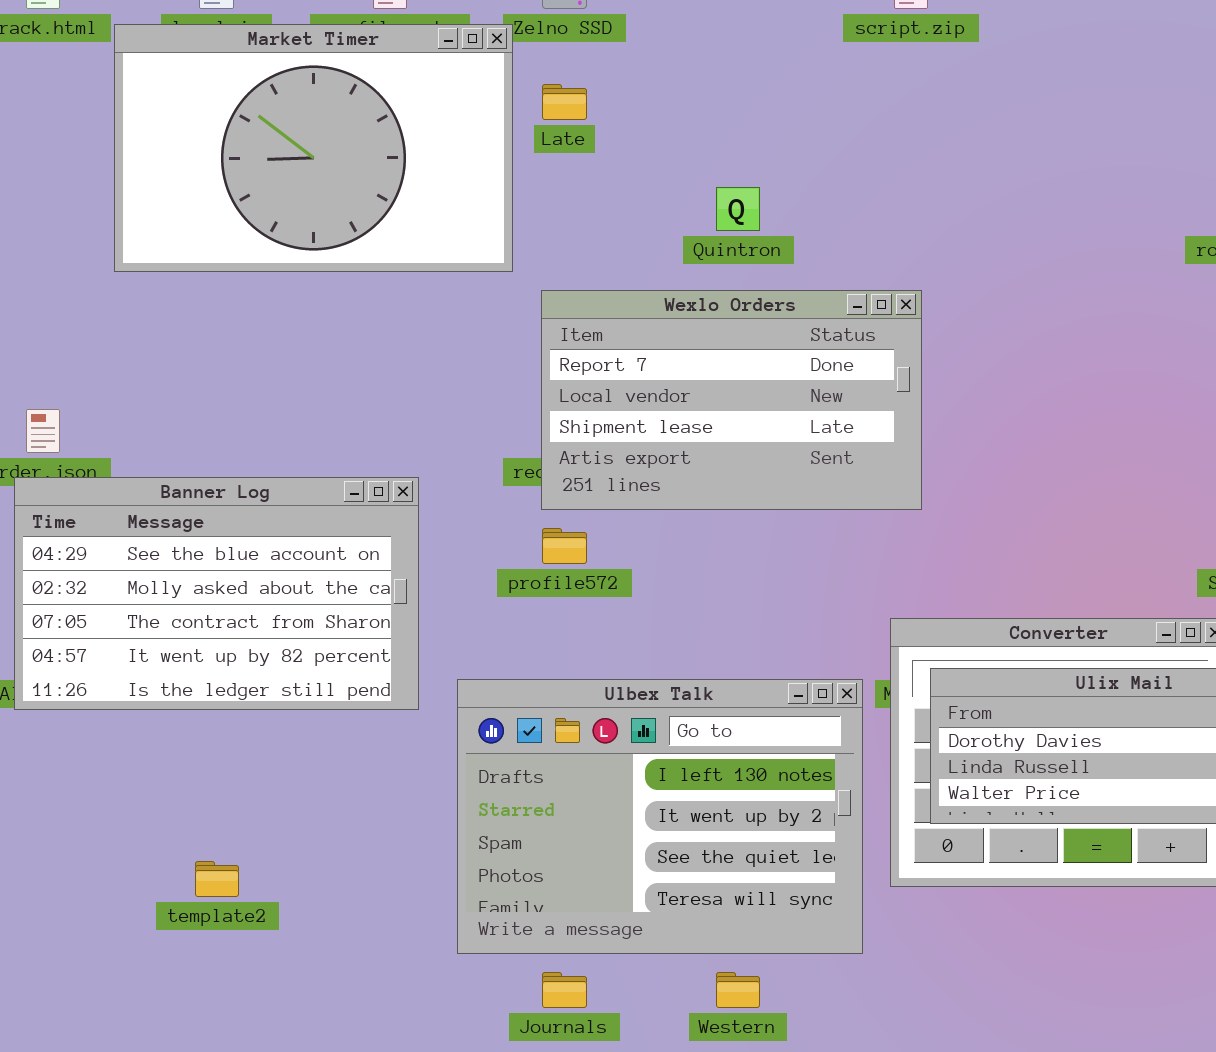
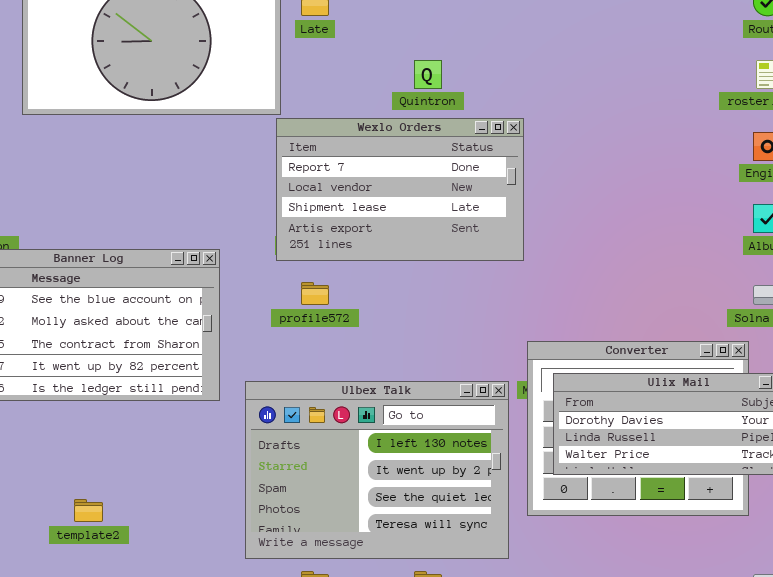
Wexlo Orders: [541,290,922,510] -> [276,118,524,261], moved

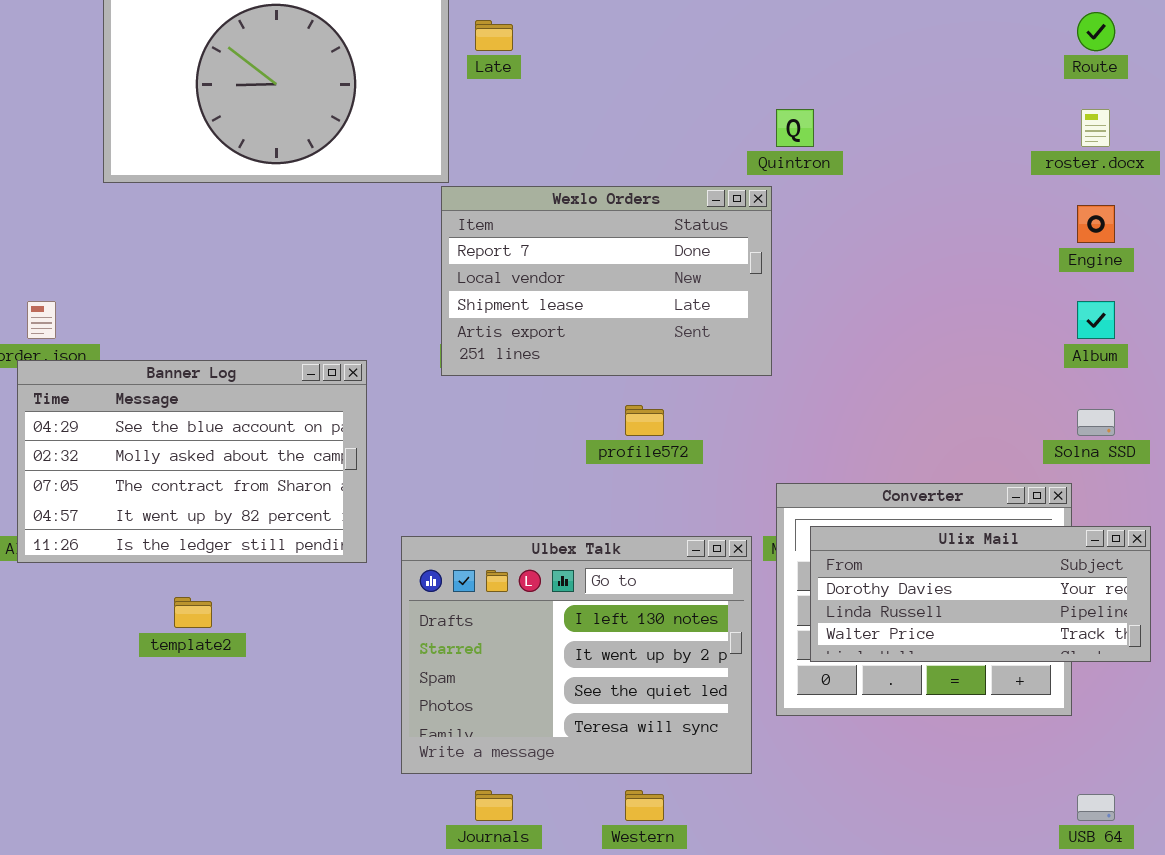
Quintron: [414,60,442,89] -> [776,109,814,147], moved
profile572: [301,282,329,305] -> [625,405,664,436], moved
template2: [74,499,103,522] -> [174,597,212,628], moved

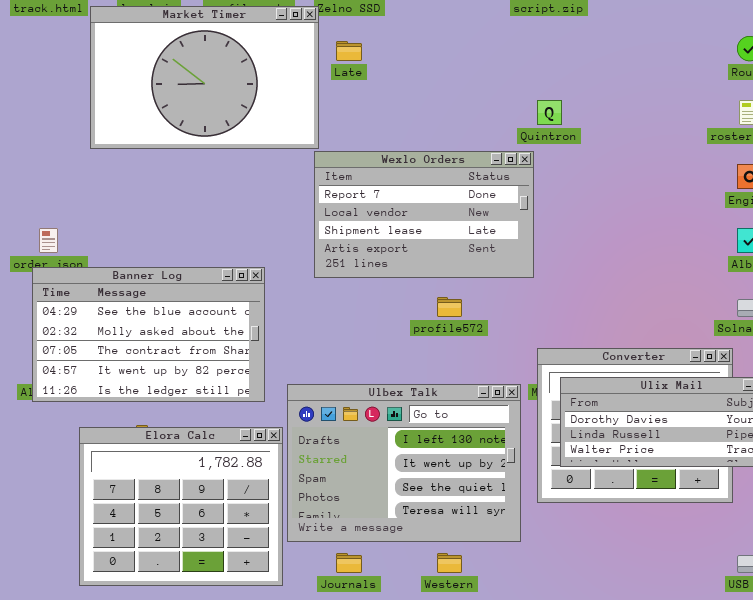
Elora Calc: none -> [79,427,283,586], opened

